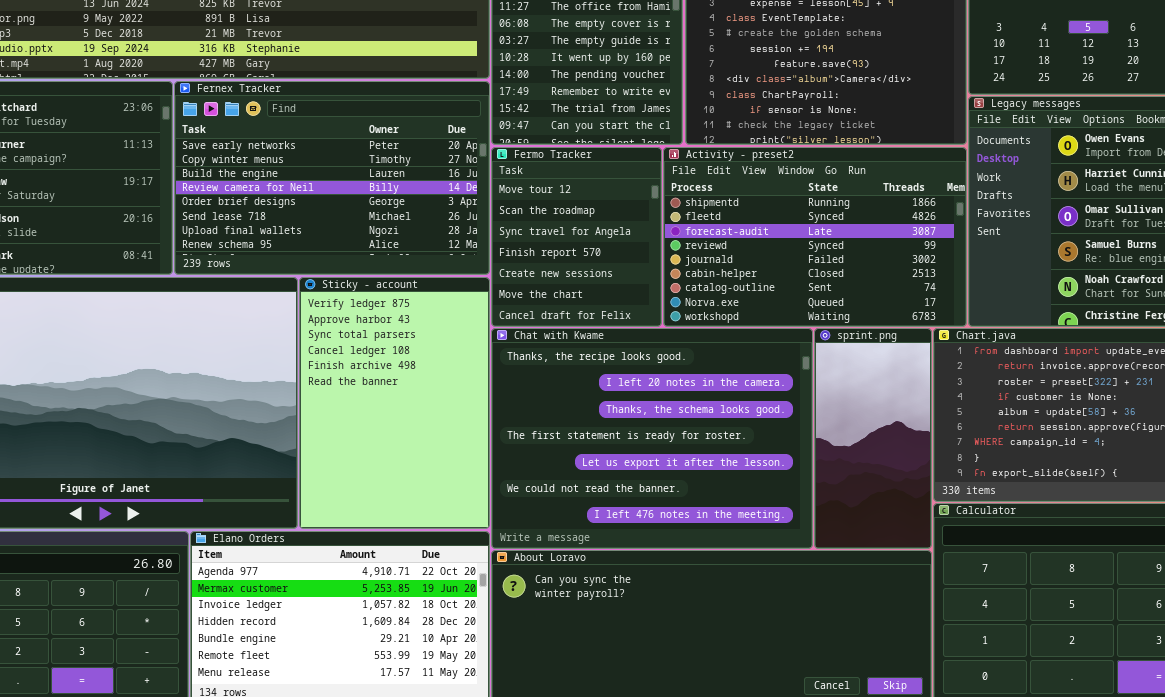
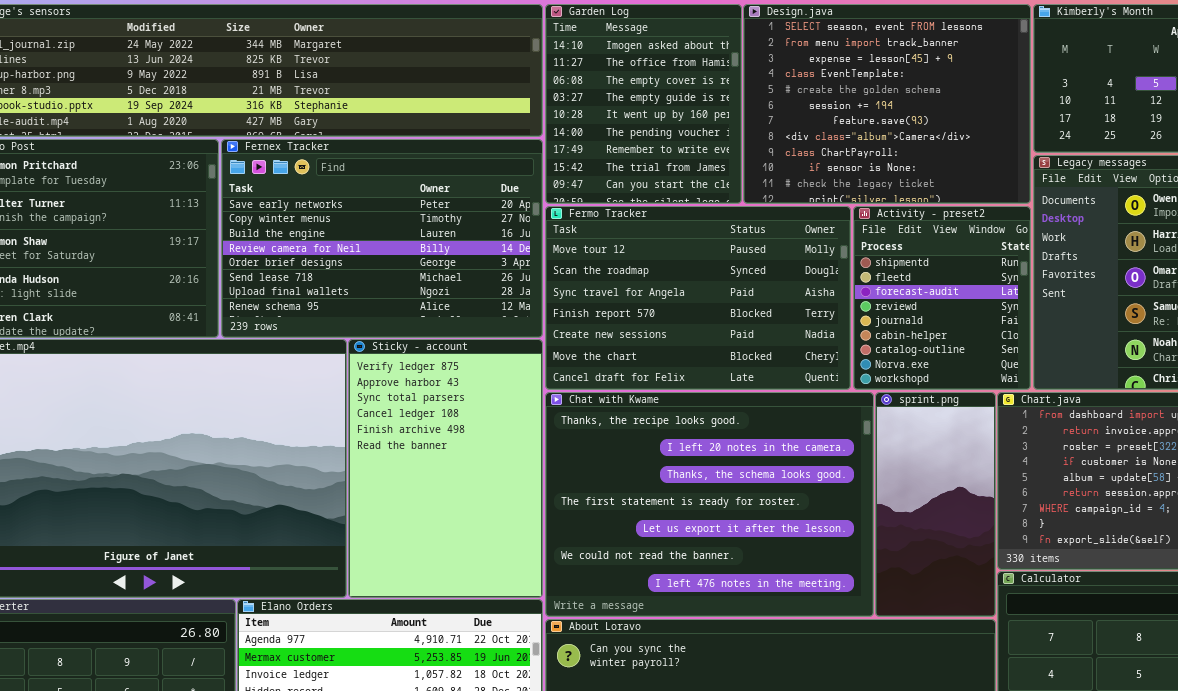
Fermo Tracker: [491,147,662,327] -> [545,206,851,390], resized
Activity - preset2: [663,147,967,327] -> [853,206,1031,390], resized

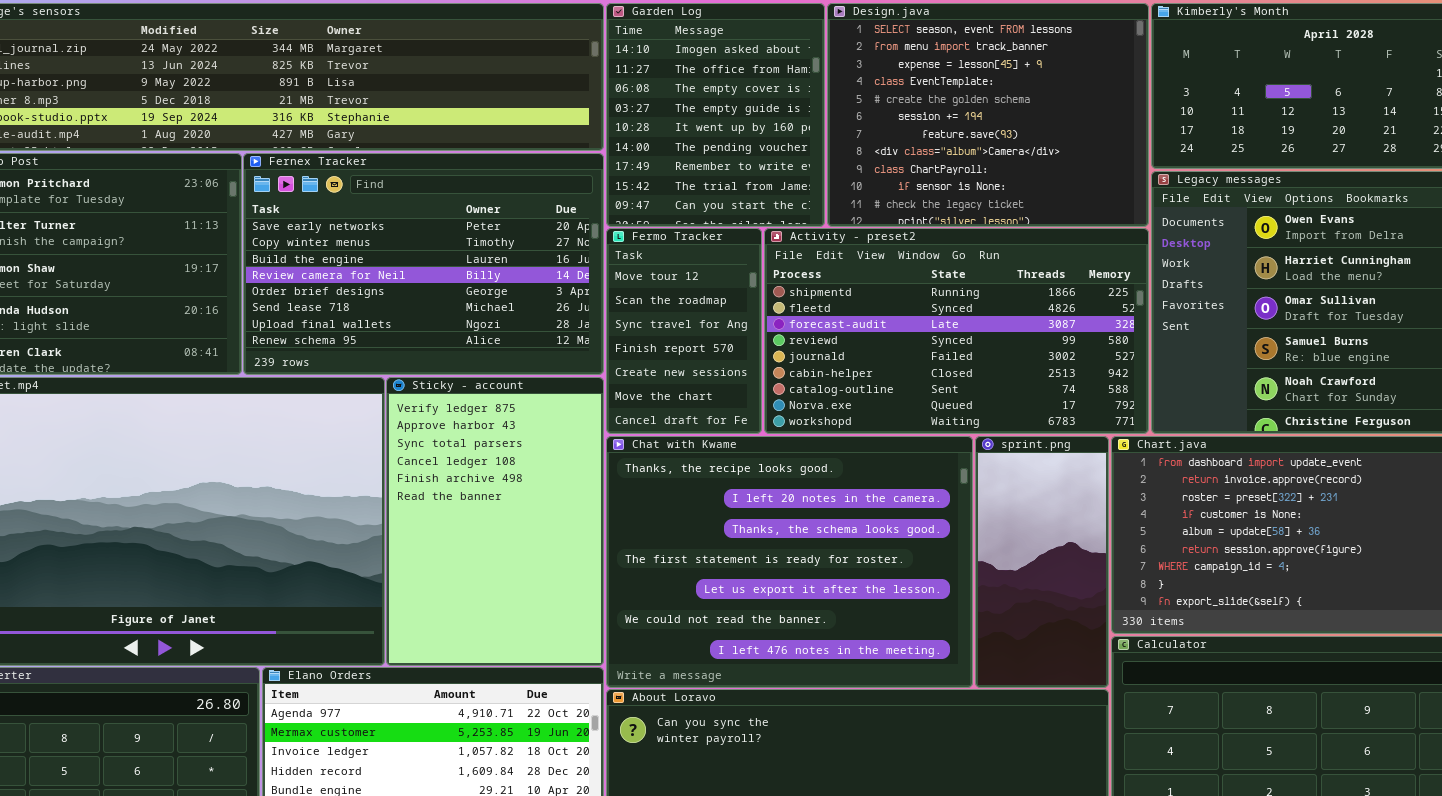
Fermo Tracker: [545,206,851,390] -> [606,228,762,434], resized
Activity - preset2: [853,206,1031,390] -> [764,228,1149,434], resized

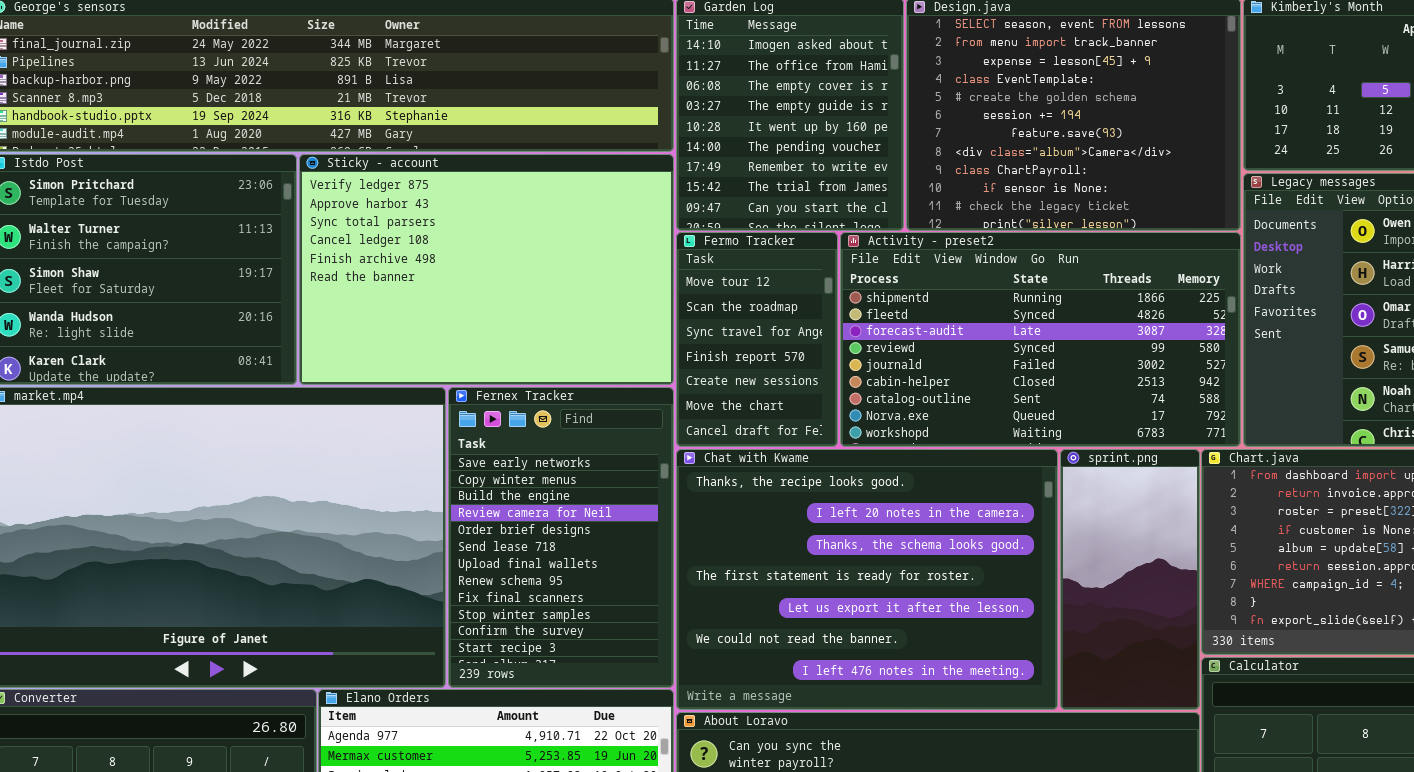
Fernex Tracker: [243,153,604,375] -> [448,387,674,688], moved, resized
Sticky - account: [386,377,604,666] -> [299,154,674,385], moved, resized

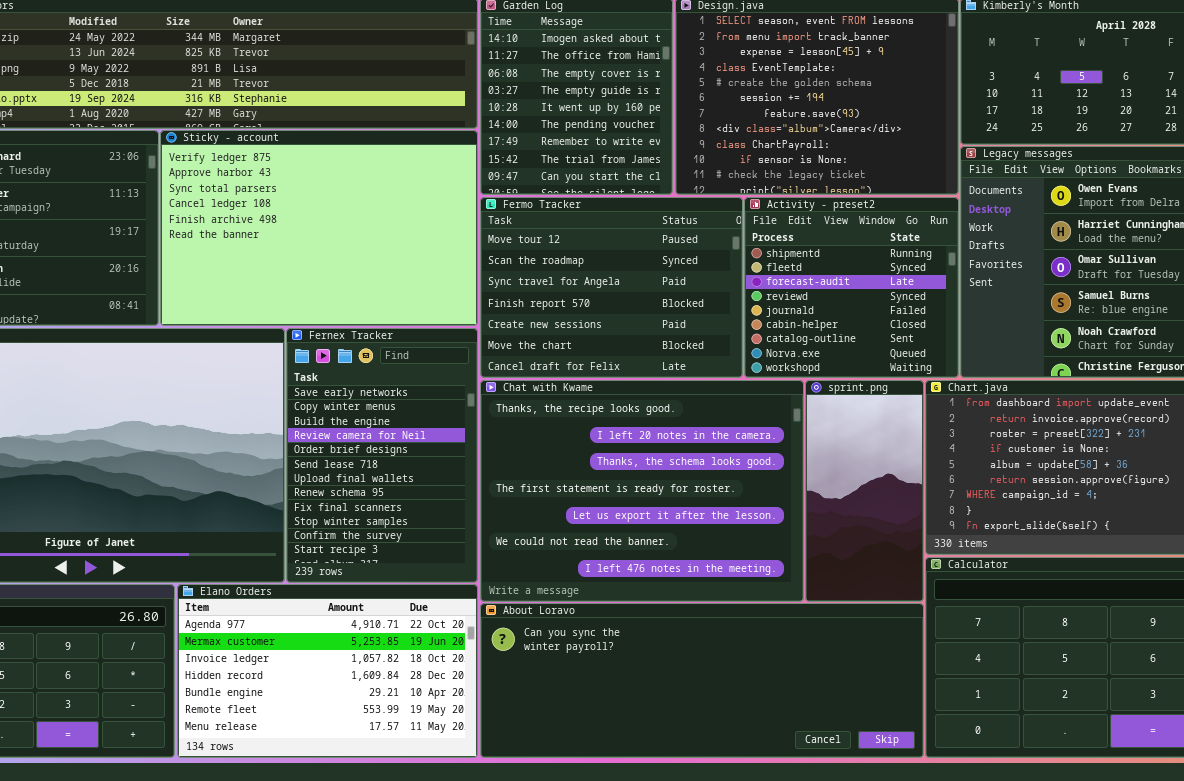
Fermo Tracker: [676,232,838,447] -> [480,197,743,378], resized
Activity - preset2: [840,232,1241,447] -> [744,197,959,378], resized

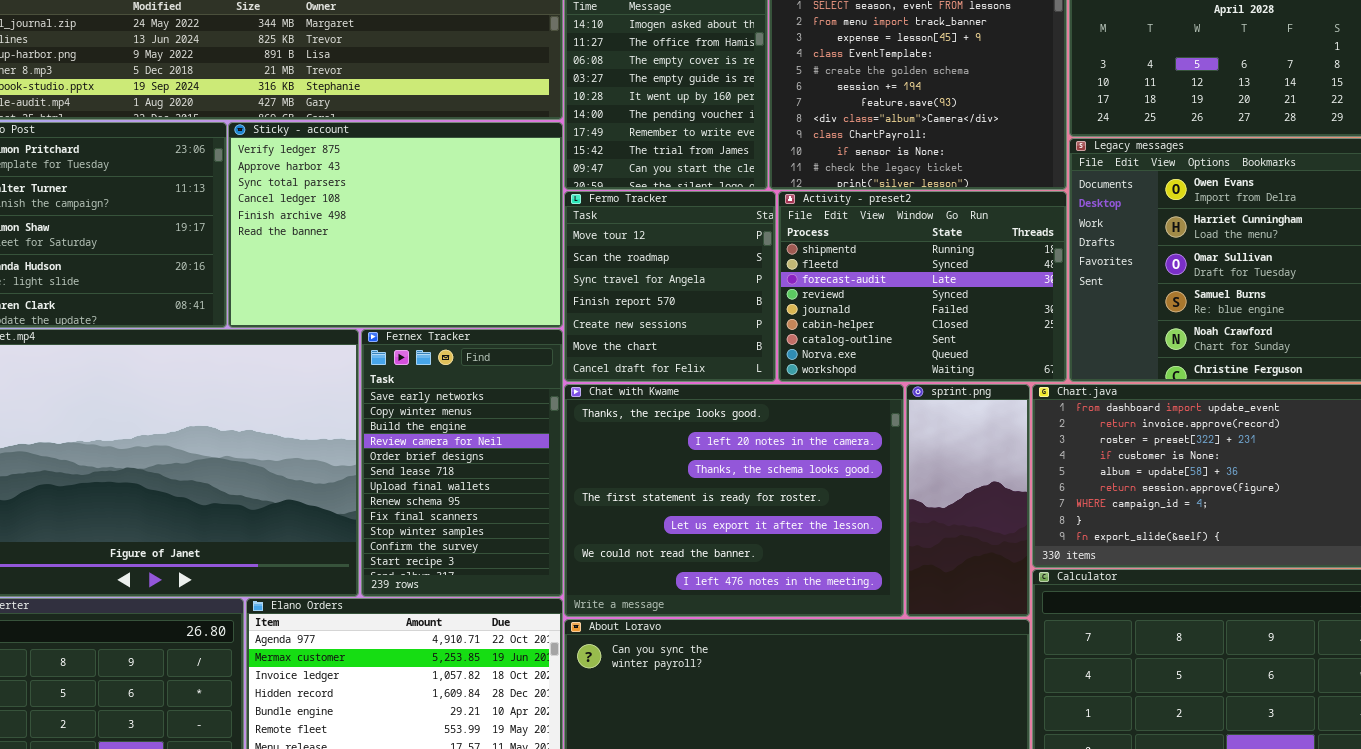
Fermo Tracker: [480,197,743,378] -> [564,191,776,382], resized
Activity - preset2: [744,197,959,378] -> [778,191,1067,382], resized

